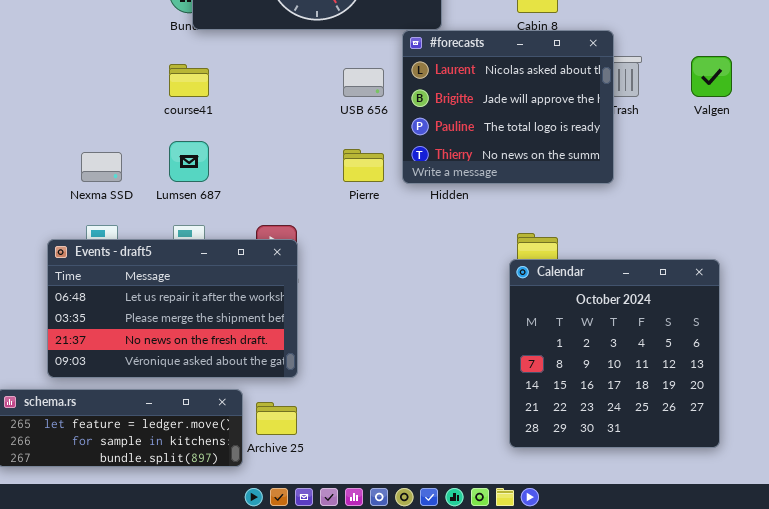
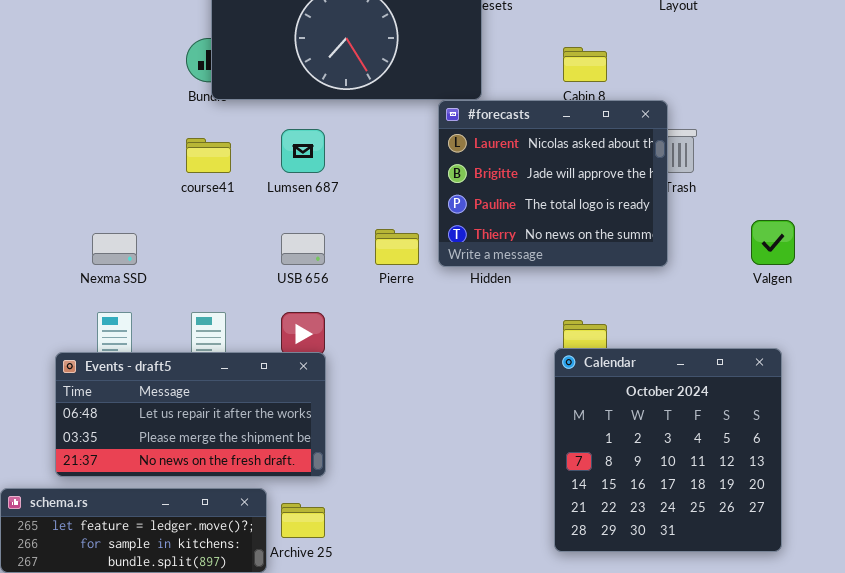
Valgen: [691,56,732,97] -> [751,220,795,265], moved
USB 656: [343,68,384,97] -> [281,233,325,265], moved
Lumsen 687: [169,141,209,182] -> [281,129,325,173], moved
Events - draft5: [47,239,298,378] -> [55,352,326,477], resized

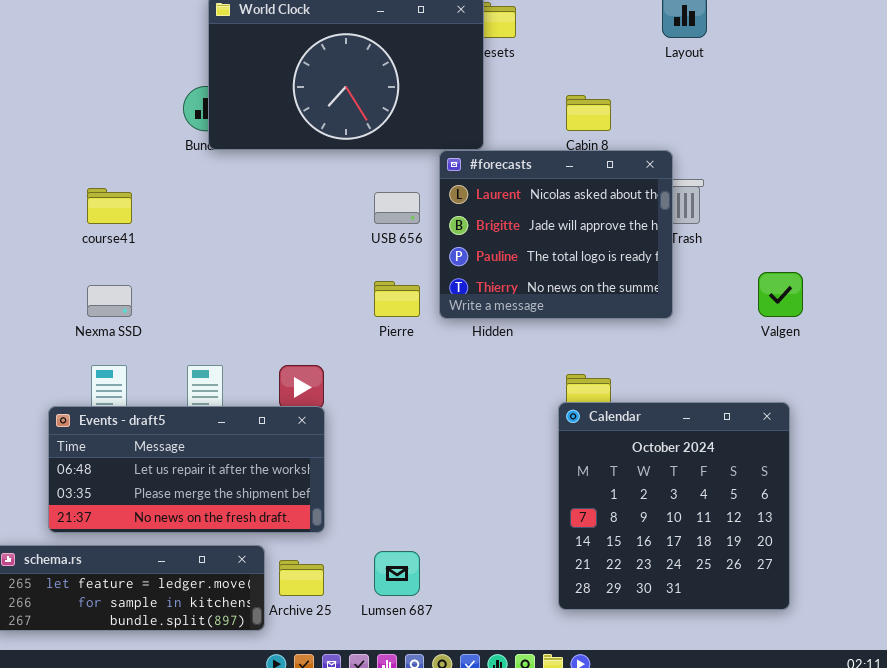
Lumsen 687: [281,129,325,173] -> [374,551,420,596], moved
course41: [186,138,231,173] -> [87,188,132,224], moved
USB 656: [281,233,325,265] -> [374,192,420,224], moved

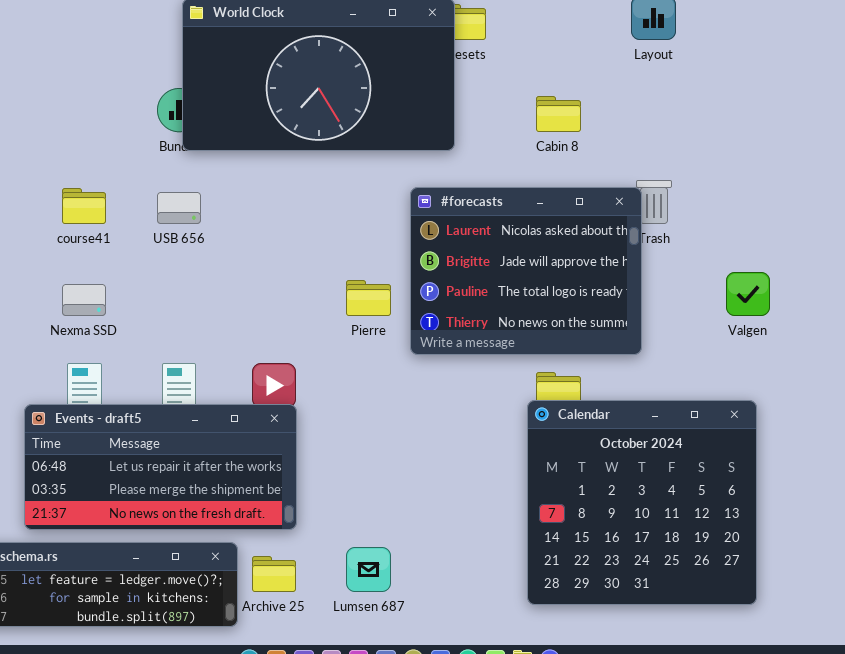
#forecasts: [439,150,673,319] -> [410,187,642,355], moved
USB 656: [374,192,420,224] -> [157,192,201,224], moved

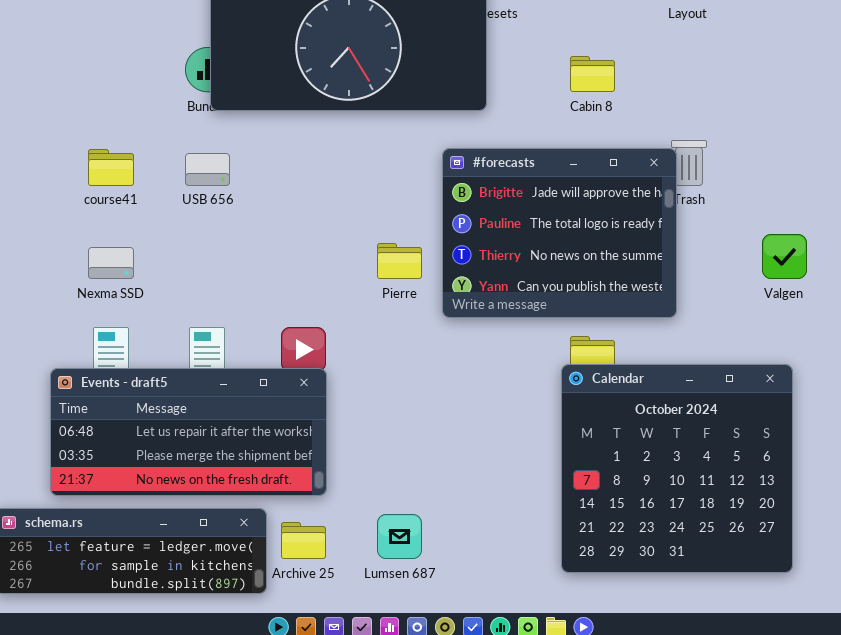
#forecasts: [410,187,642,355] -> [442,148,677,318], scrolled down 1 row

